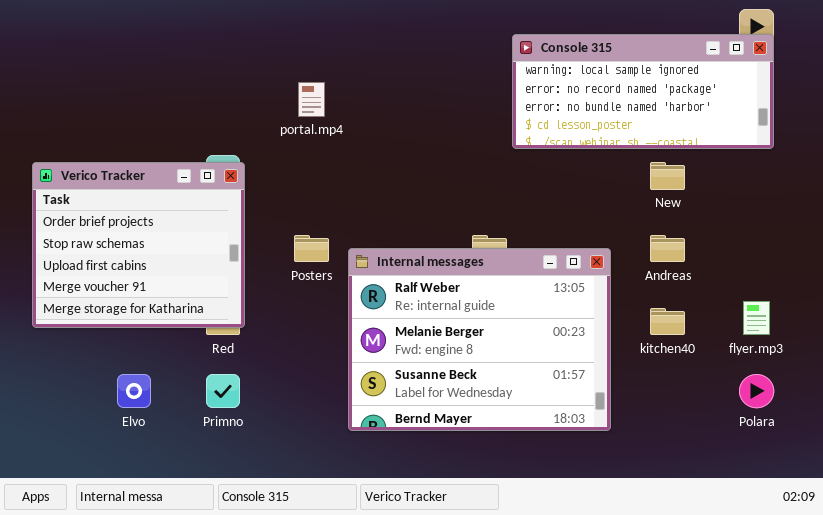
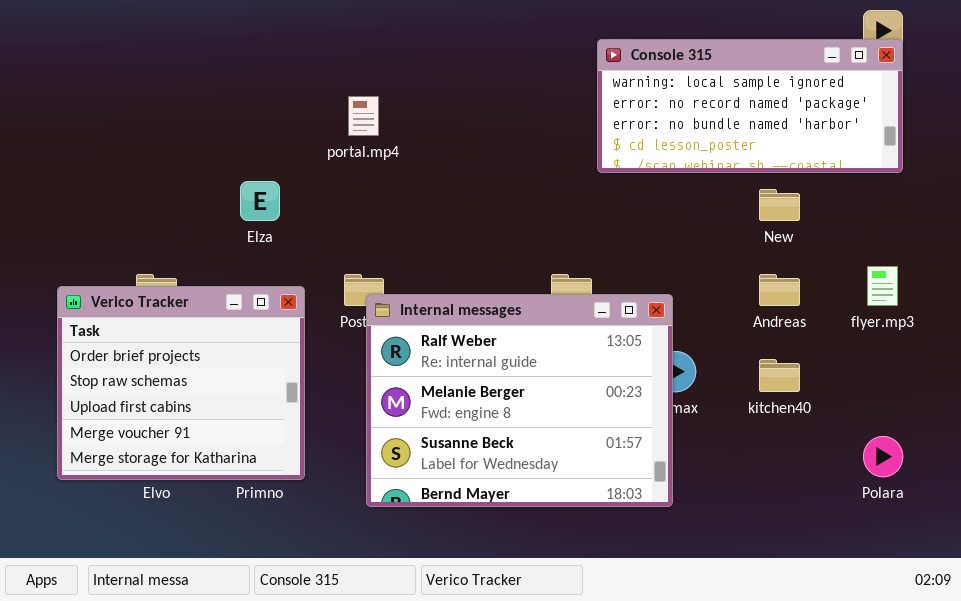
Verico Tracker: [32,162,245,328] -> [57,286,305,480], moved
Internal messages: [348,248,611,431] -> [366,294,673,507], moved
flyer.mp3: [743,301,770,335] -> [867,266,898,306], moved

